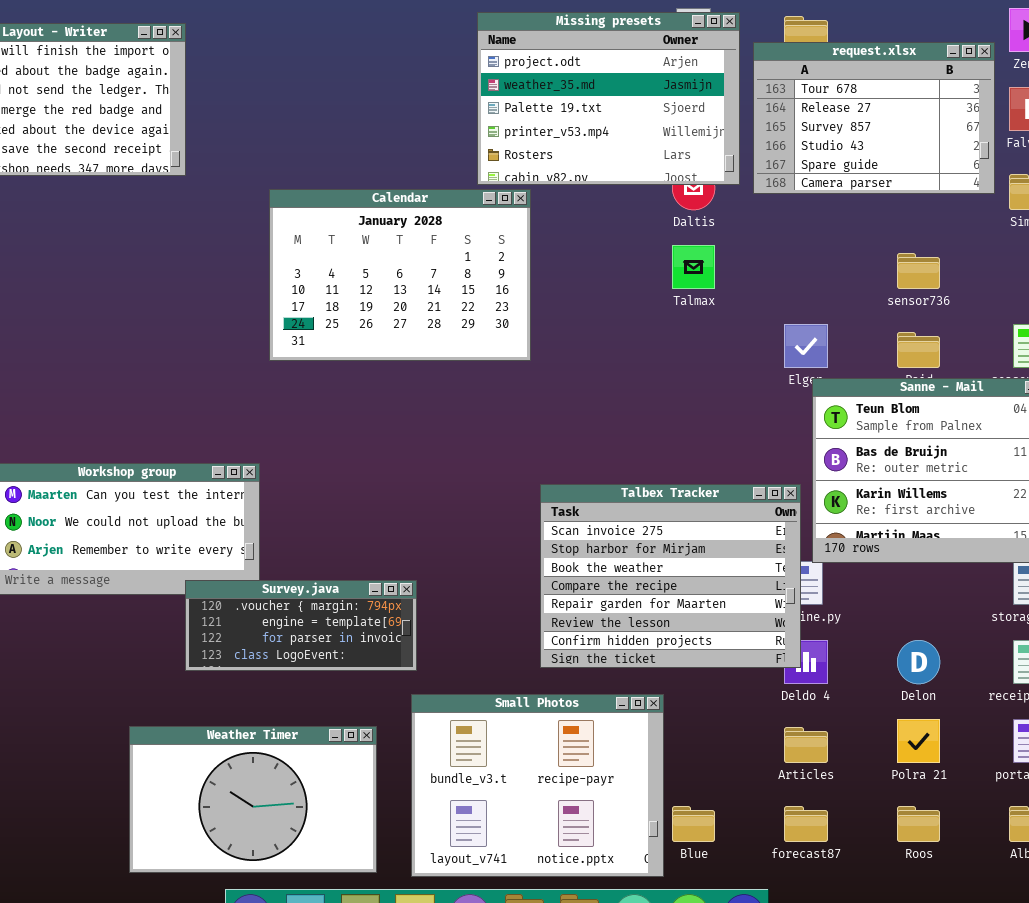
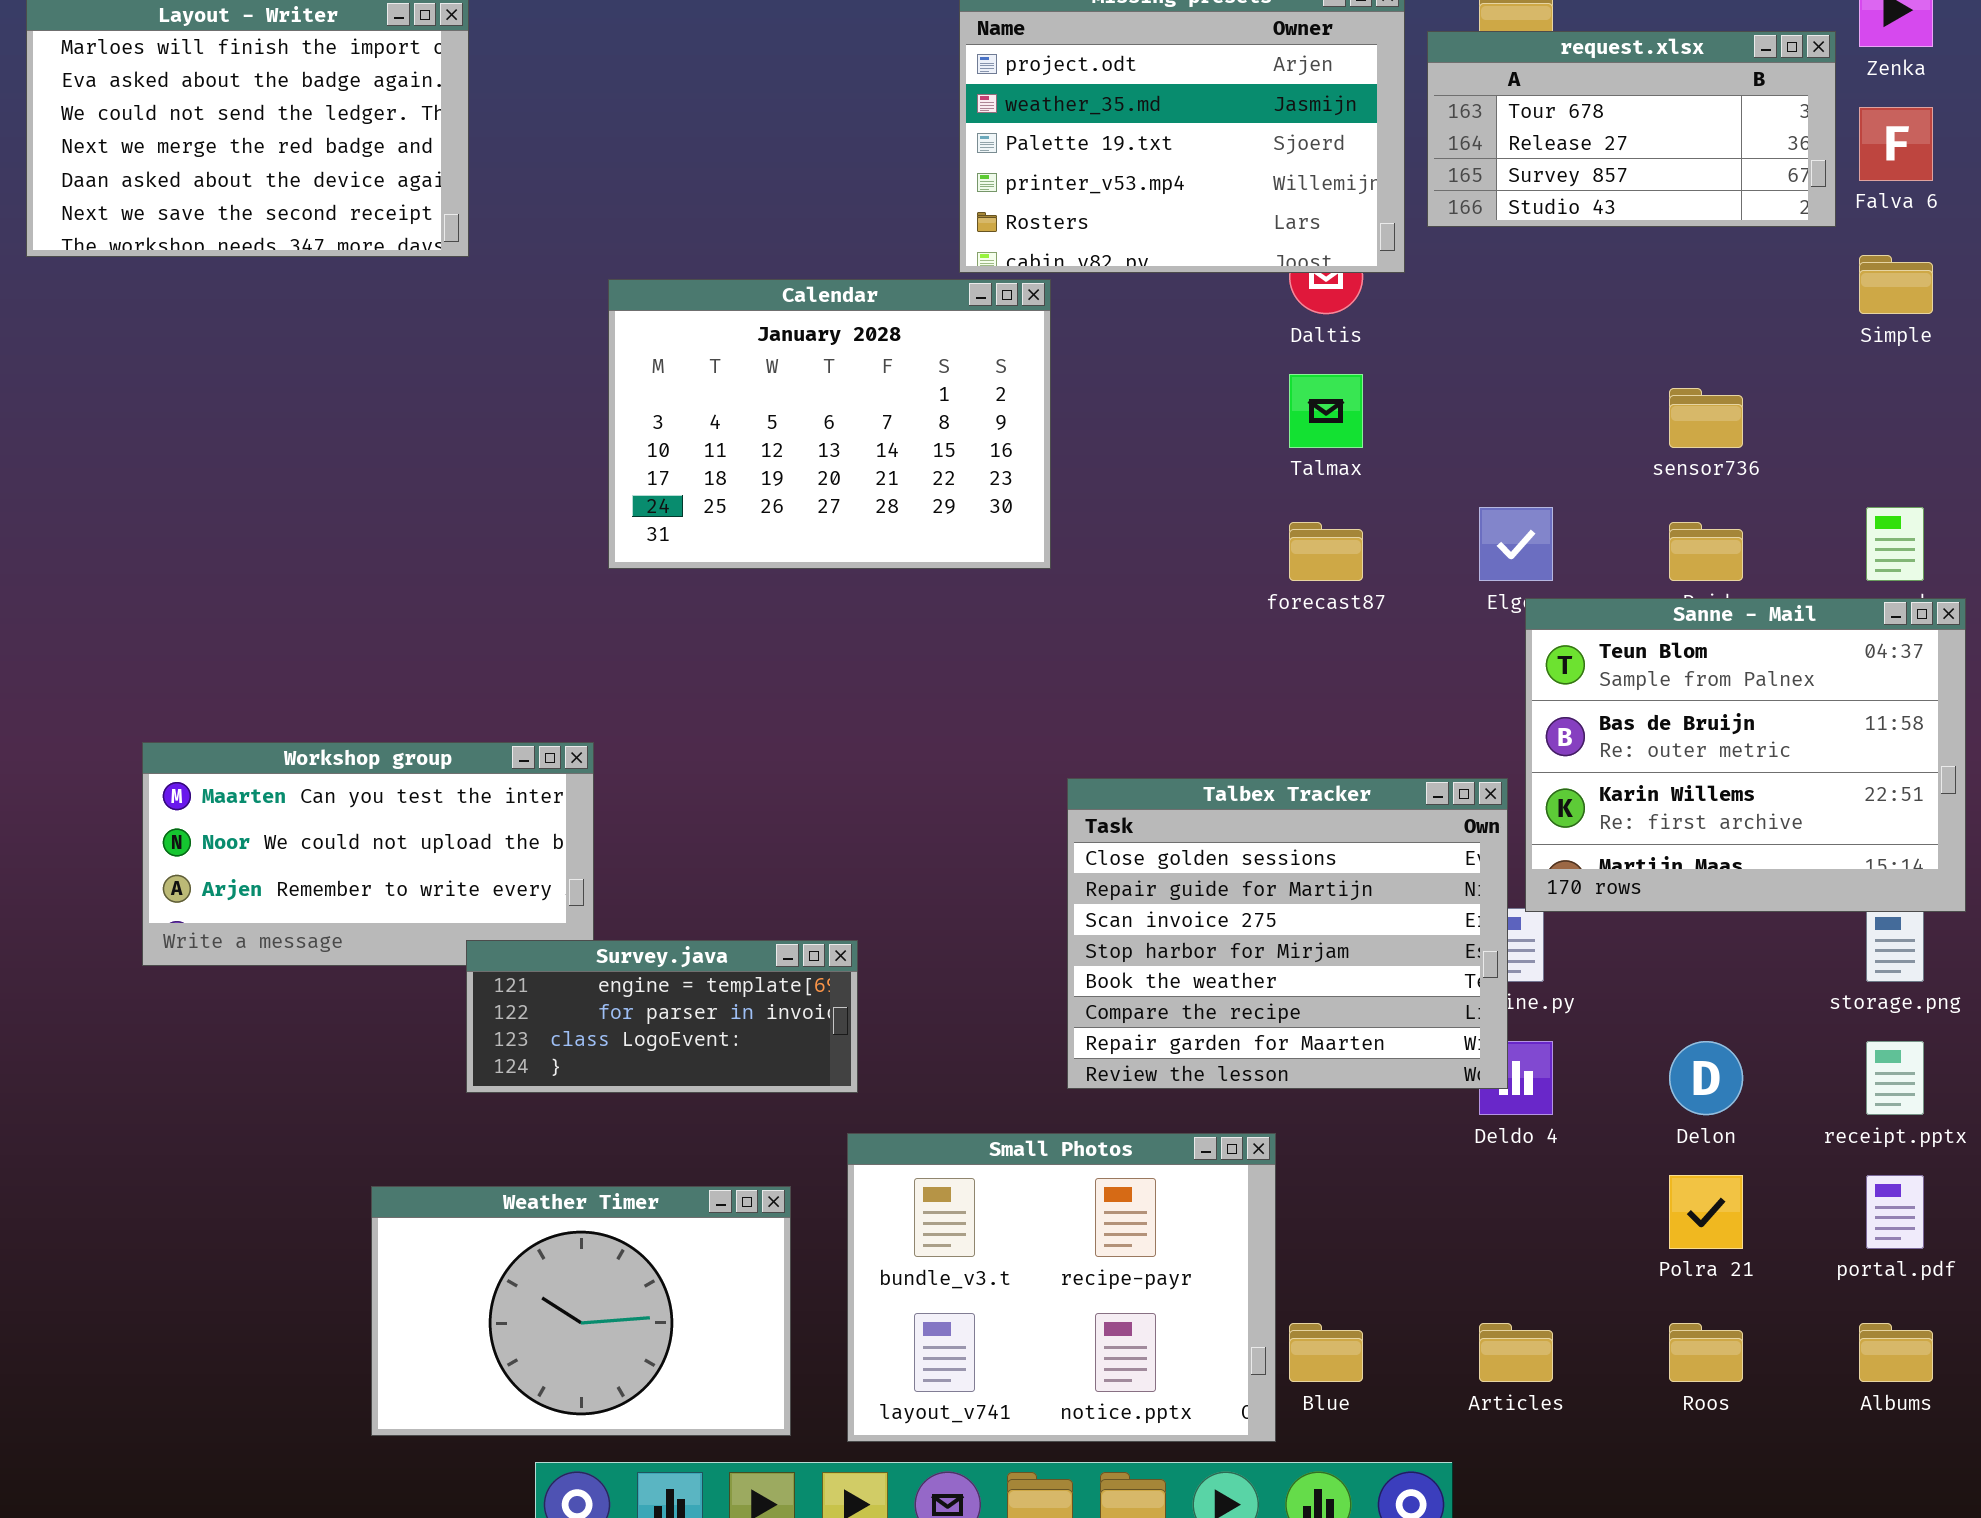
request.xlsx: [753,42,995,194] -> [1427,31,1836,227], resized
Talbex Tracker: [540,484,801,668] -> [1067,778,1508,1089], scrolled up 2 rows
Survey.java: [185,580,417,671] -> [466,940,858,1093], scrolled down 1 row
Articles: [784,727,828,763] -> [1479,1323,1553,1382], moved
forecast87: [784,806,828,842] -> [1289,522,1363,581], moved

